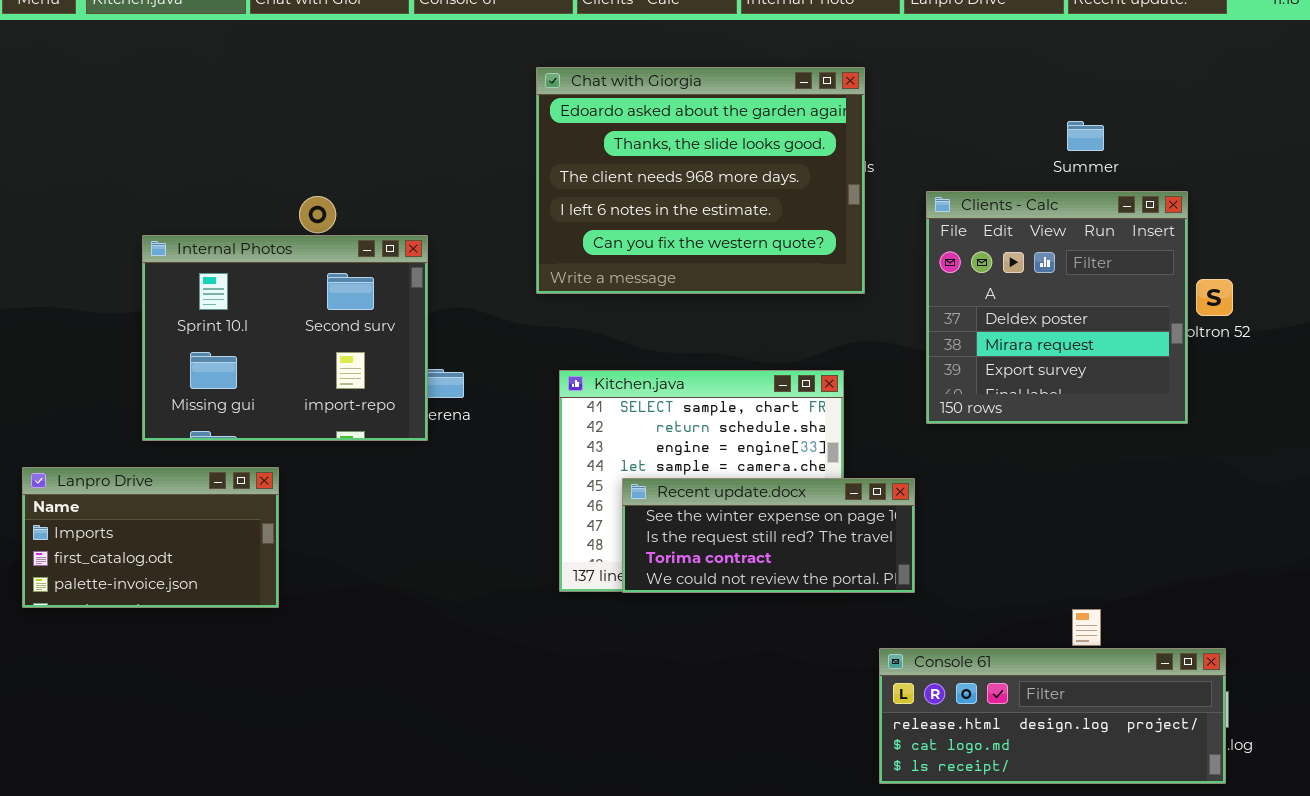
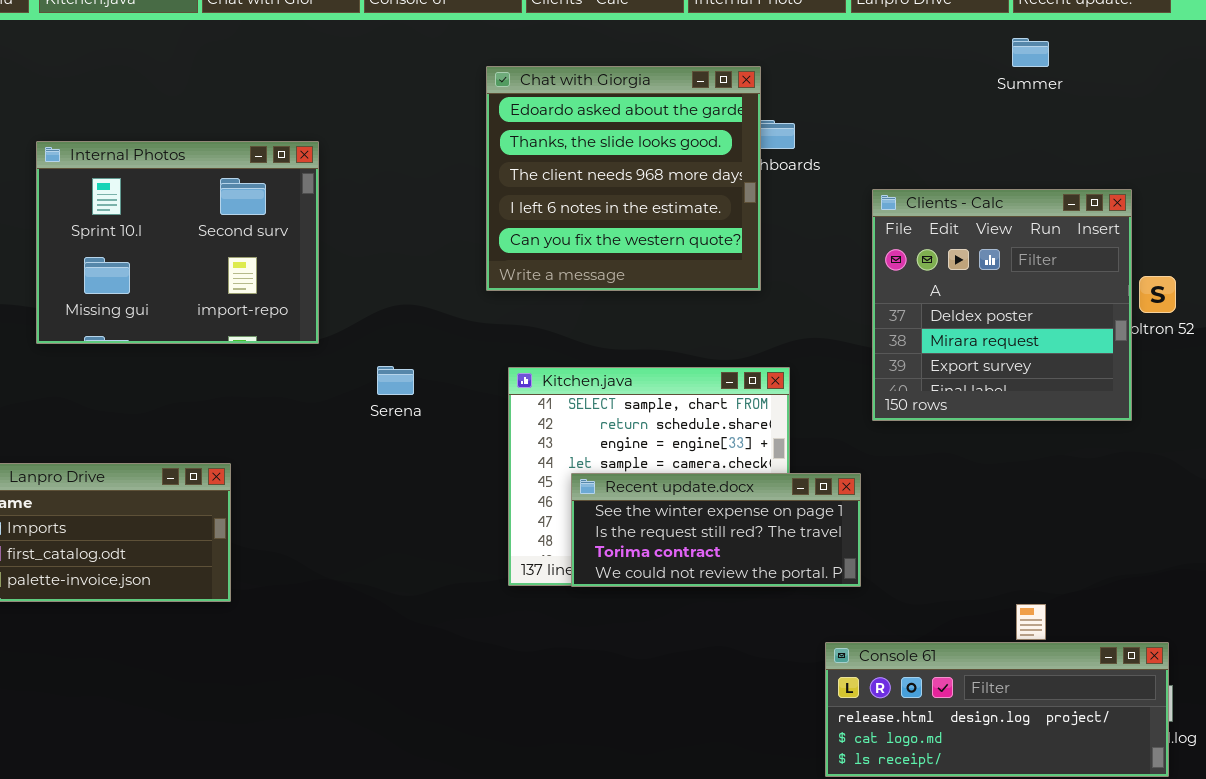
Chat with Giorgia: [536,67,865,294] -> [486,66,761,291], resized
Summer: [1067,121,1104,151] -> [1012,38,1049,67], moved
Internal Photos: [142,235,428,441] -> [36,141,319,344], moved

